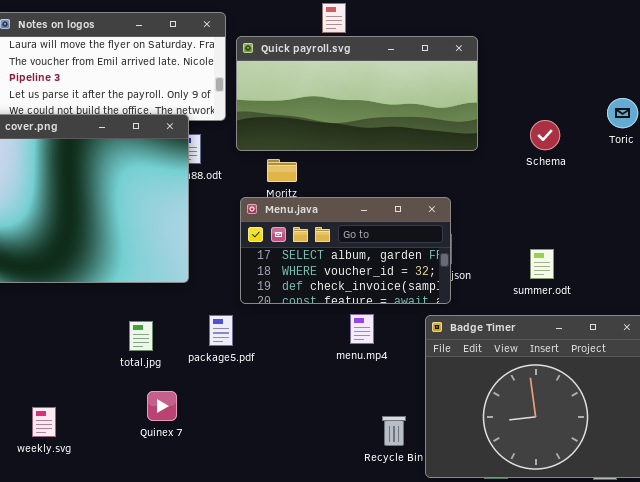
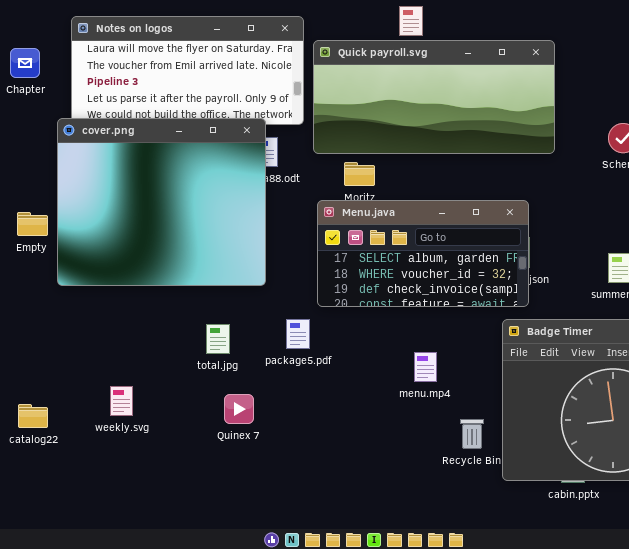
menu.mp4: [350,314,374,344] -> [414,352,437,382], moved
weekly.svg: [32,407,56,437] -> [110,386,133,416], moved

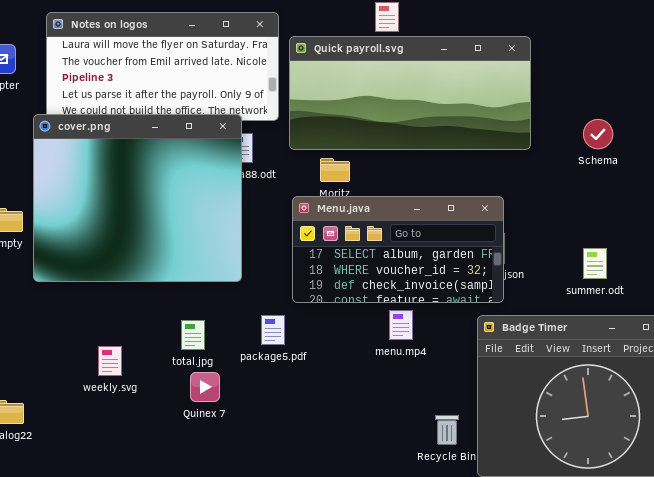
menu.mp4: [414,352,437,382] -> [389,310,413,340], moved
weekly.svg: [110,386,133,416] -> [98,346,122,376], moved
Quinex 7: [224,394,254,424] -> [190,372,220,402], moved

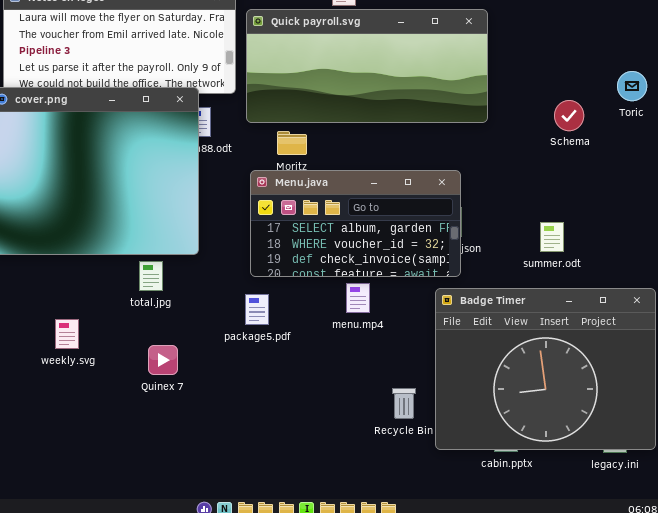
Schema: [583,119,613,149] -> [554,100,584,131], moved
package5.pdf: [261,315,285,345] -> [245,294,269,325], moved
total.jpg: [181,320,205,350] -> [139,261,163,291], moved

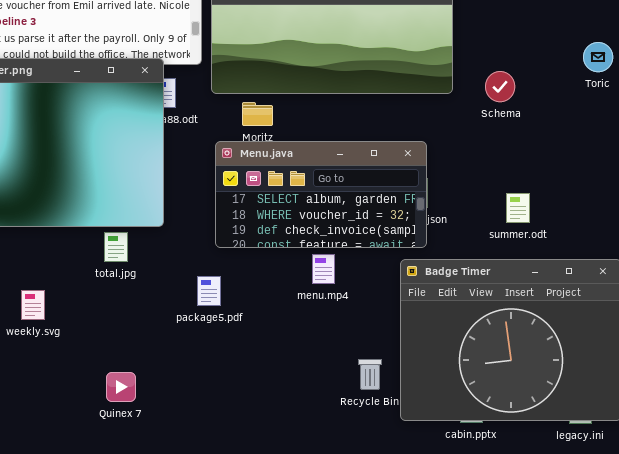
Schema: [554,100,584,131] -> [485,71,515,102], moved
package5.pdf: [245,294,269,325] -> [197,276,221,306], moved
Quinex 7: [148,345,178,375] -> [106,372,136,402], moved

